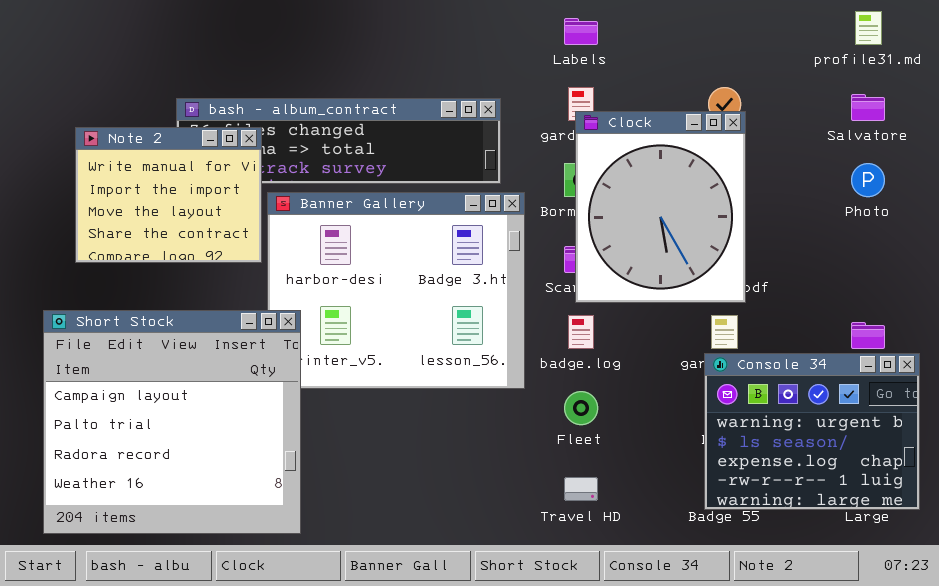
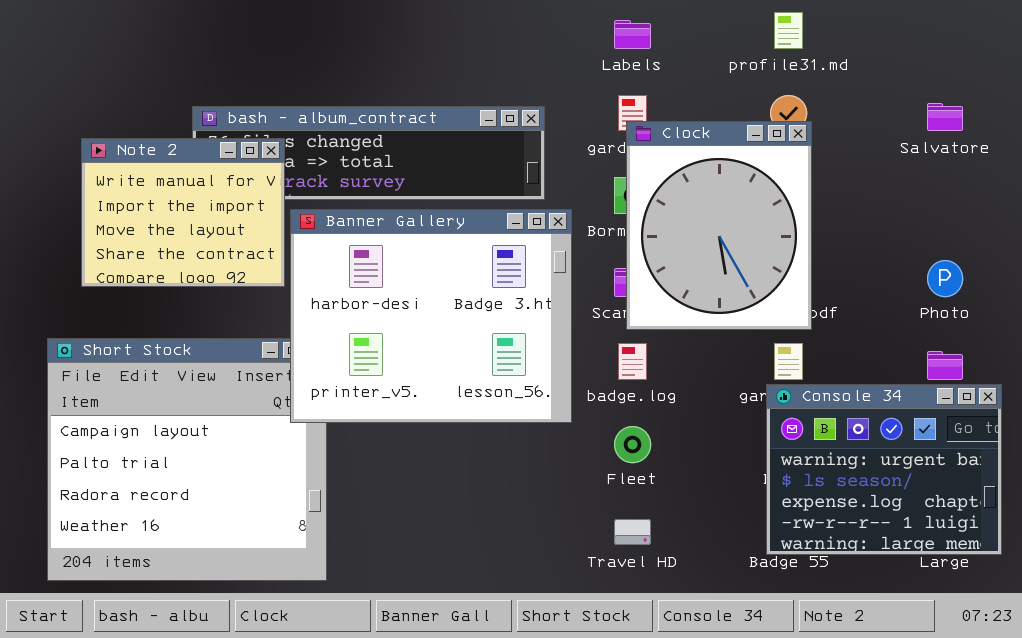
profile31.md: [855,11,882,45] -> [774,12,803,49], moved
Photo: [851,163,885,197] -> [927,260,963,297], moved
Banner Gallery: [267,192,525,389] -> [290,209,572,423], raised

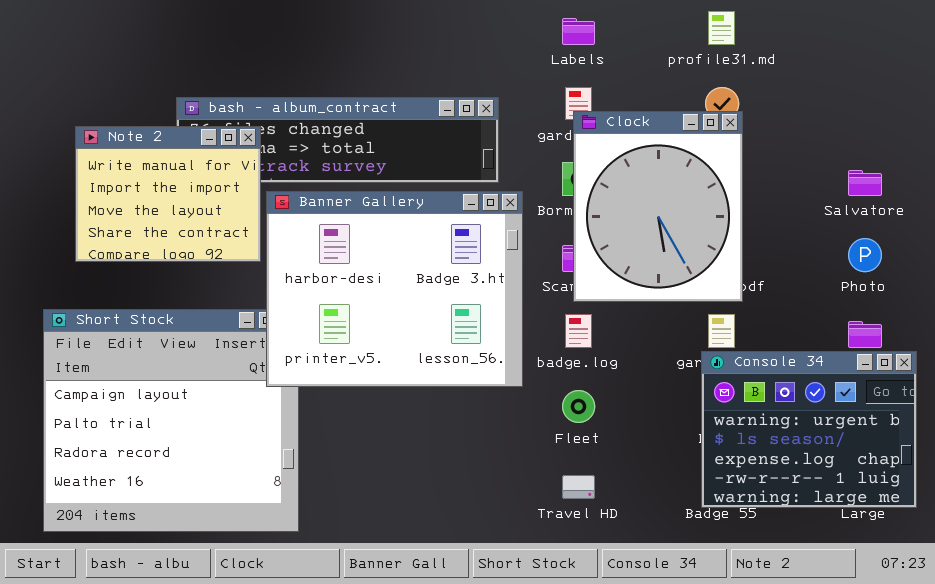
Salvatore: [927,103,963,131] -> [848,170,882,196], moved

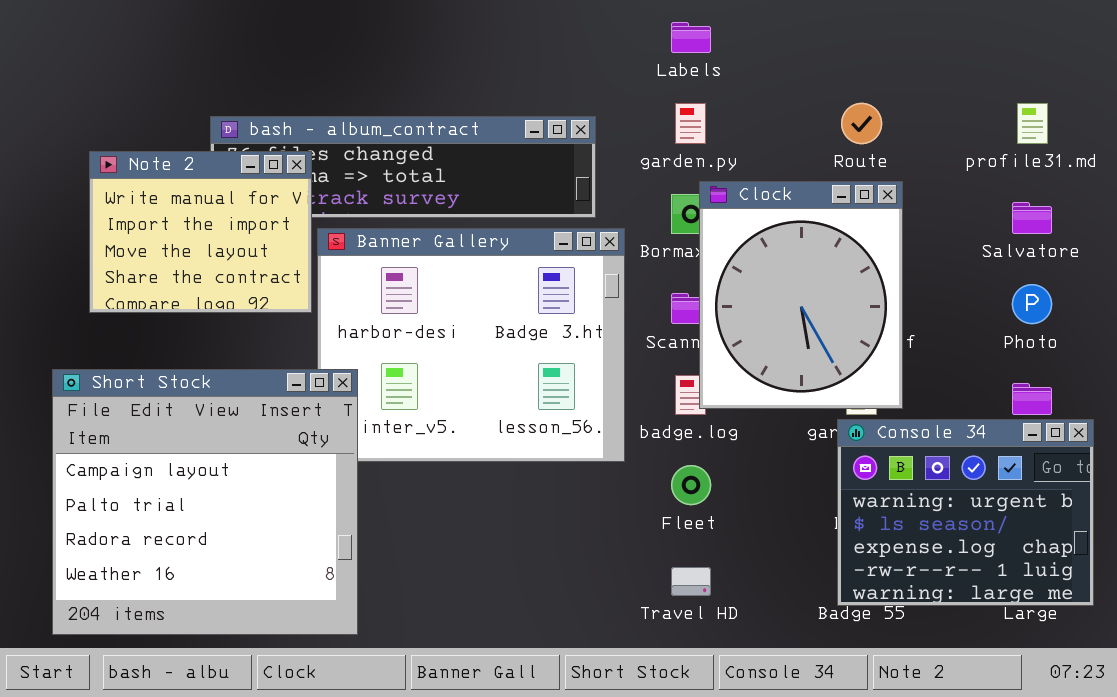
profile31.md: [708,11,735,45] -> [1017,103,1048,144], moved
Clock: [573,111,743,302] -> [699,181,903,409], moved
Short Stock: [43,309,299,532] -> [52,369,358,635], raised

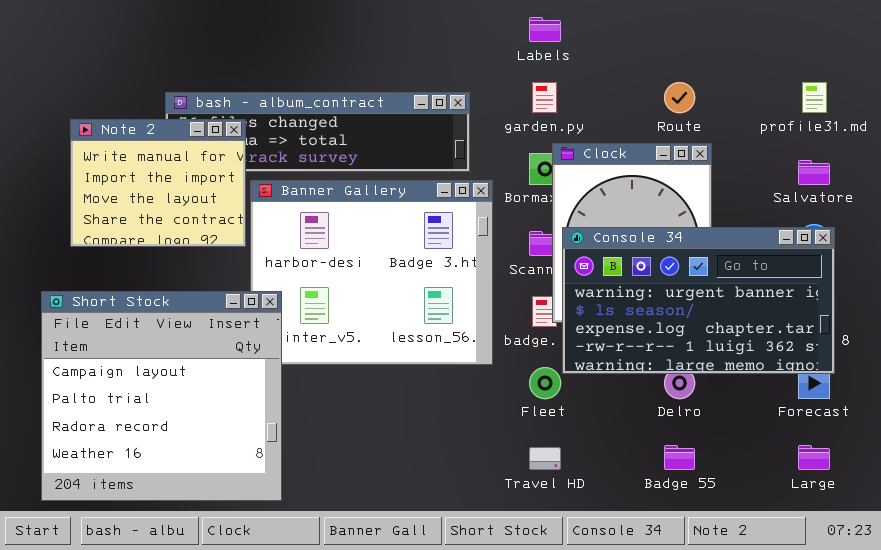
Console 34: [837,419,1094,606] -> [562,227,835,374], moved, resized

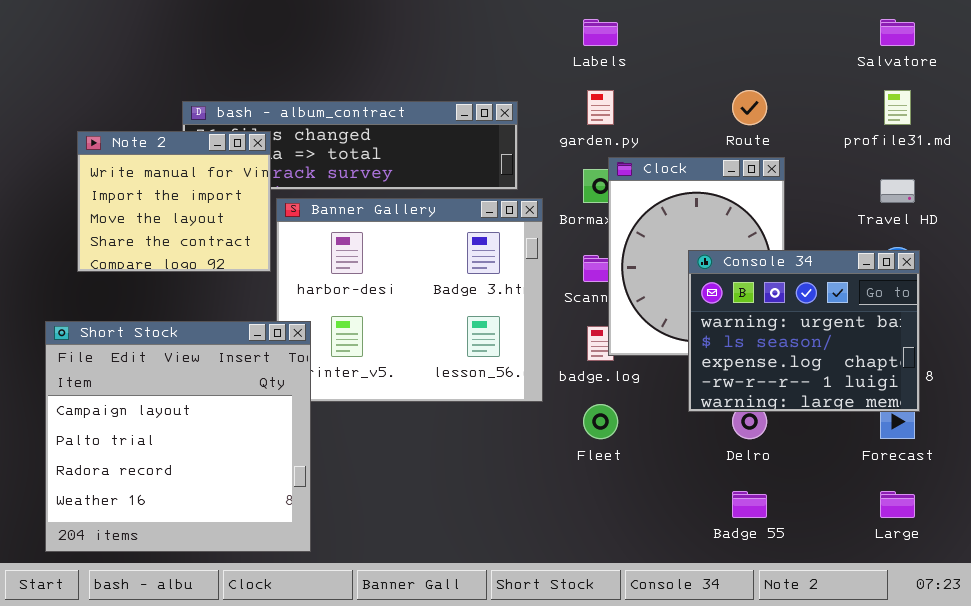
Salvatore: [798,160,830,185] -> [880,19,915,46], moved
Console 34: [562,227,835,374] -> [688,250,920,412], resized
Travel HD: [529,447,561,470] -> [880,179,915,203], moved

